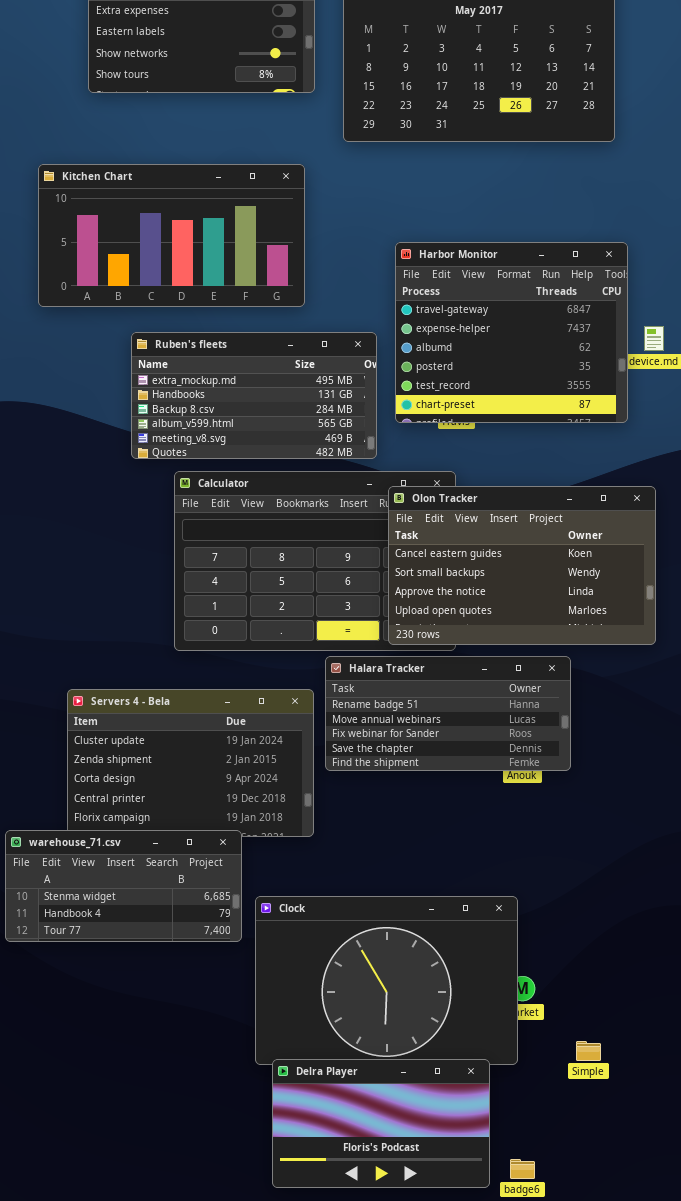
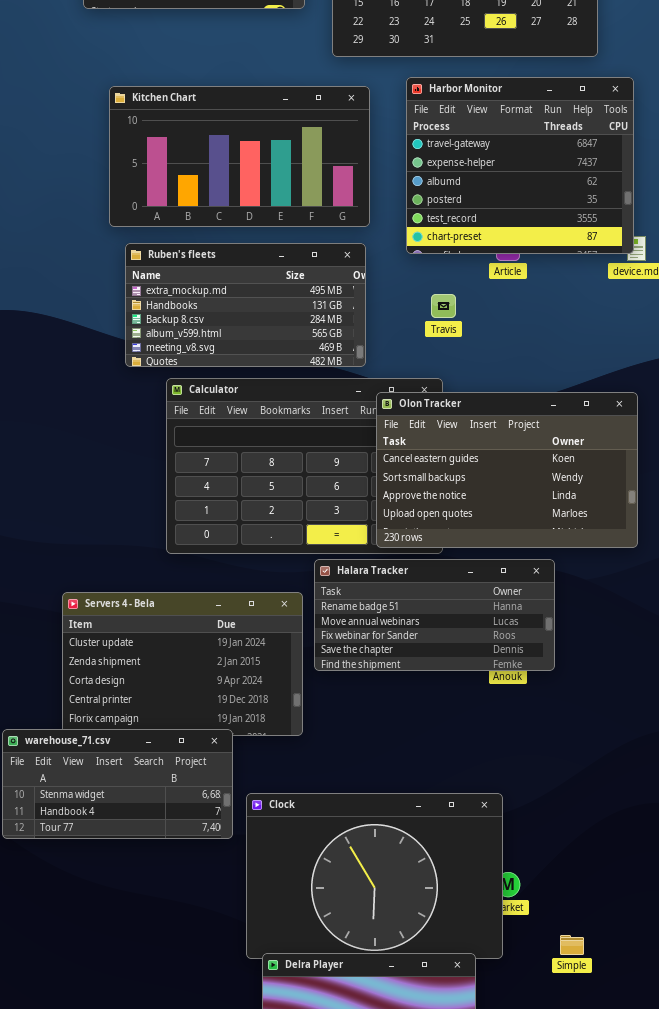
Kitchen Chart: [38,164,305,307] -> [109,86,370,227], moved
Harbor Monitor: [395,242,628,423] -> [406,77,634,254], moved

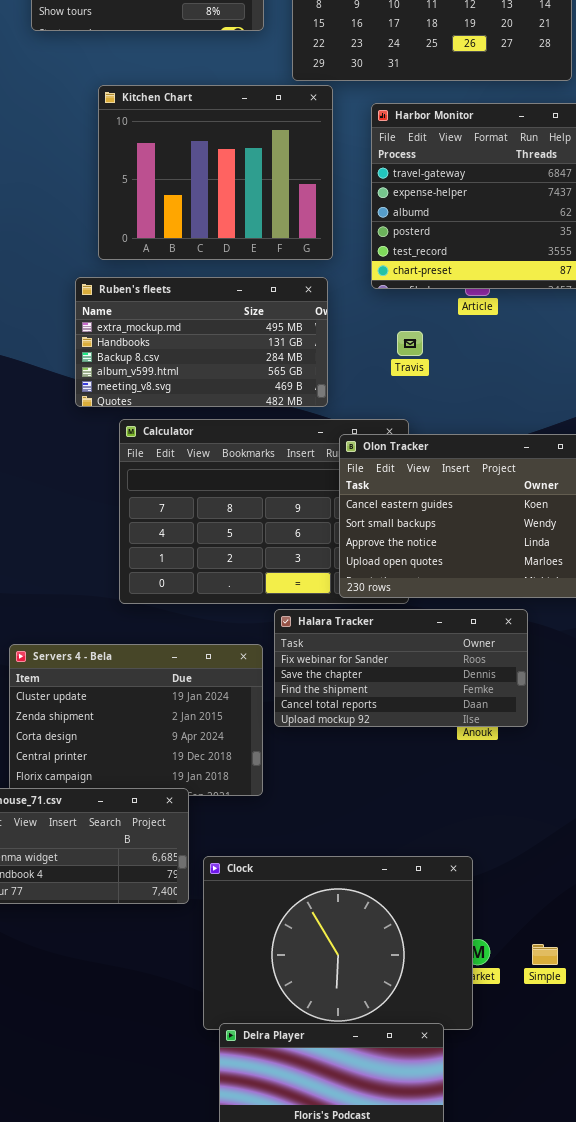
Kitchen Chart: [109,86,370,227] -> [98,85,333,260], resized
Halara Tracker: [314,559,555,671] -> [274,609,528,727], scrolled down 2 rows
Simple: [560,935,584,955] -> [532,944,558,965], moved

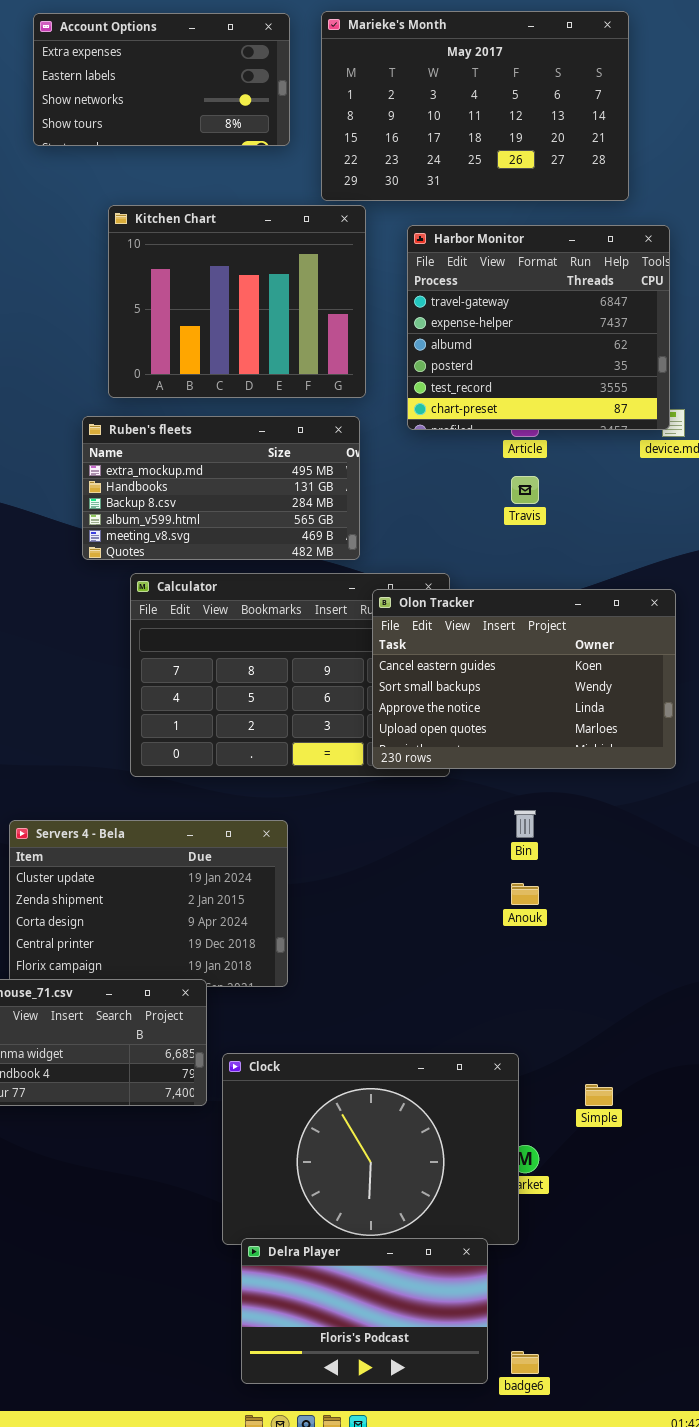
Travis: [397,331,423,356] -> [511,476,539,504], moved
Halara Tracker: [274,609,528,727] -> none, closed
Simple: [532,944,558,965] -> [585,1084,613,1106], moved

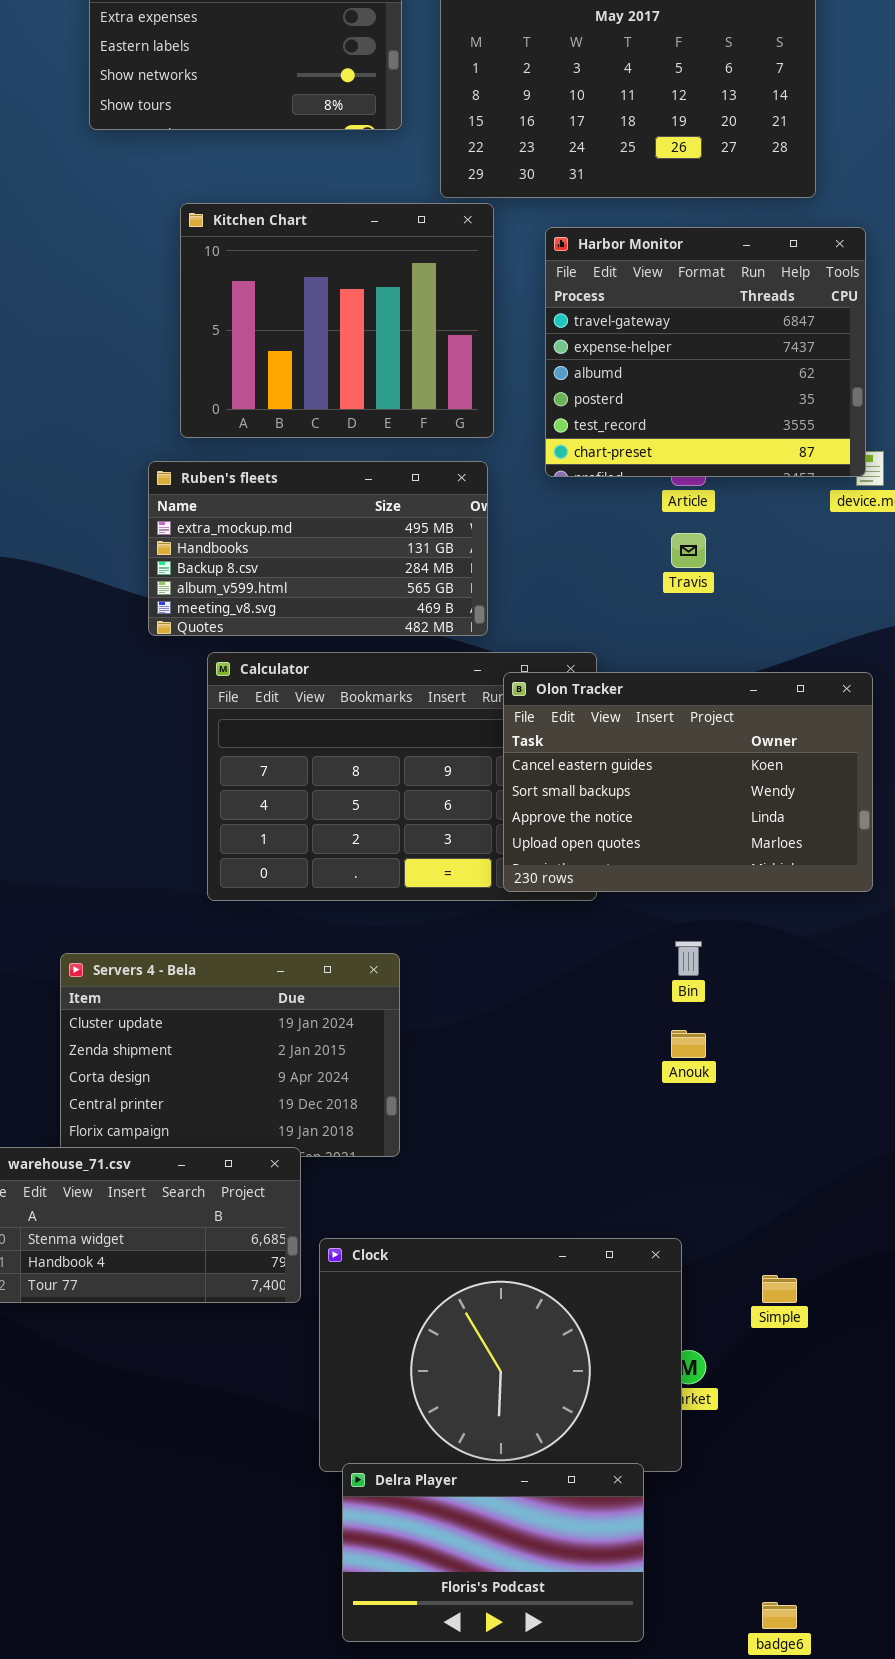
badge6: [511,1351,539,1374] -> [762,1602,797,1629], moved

